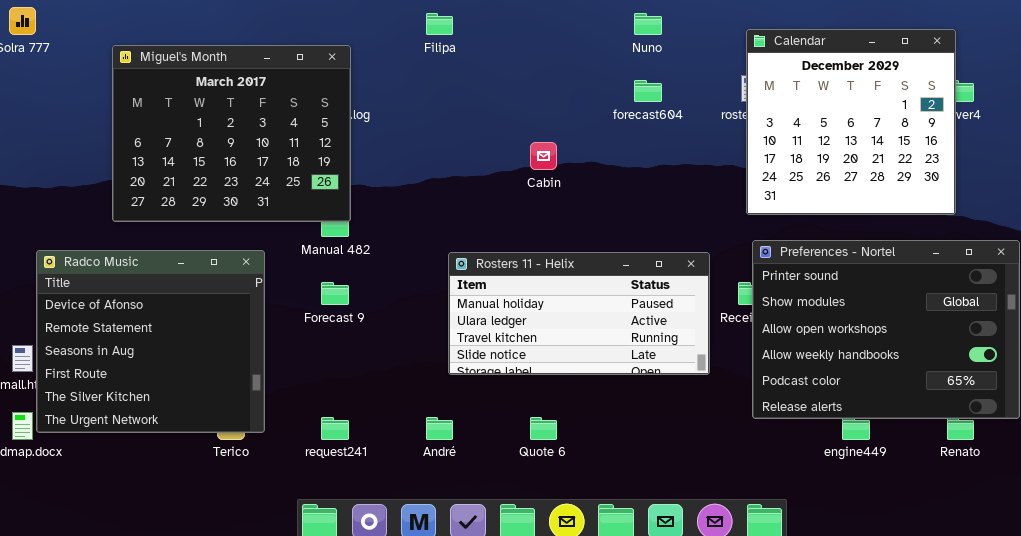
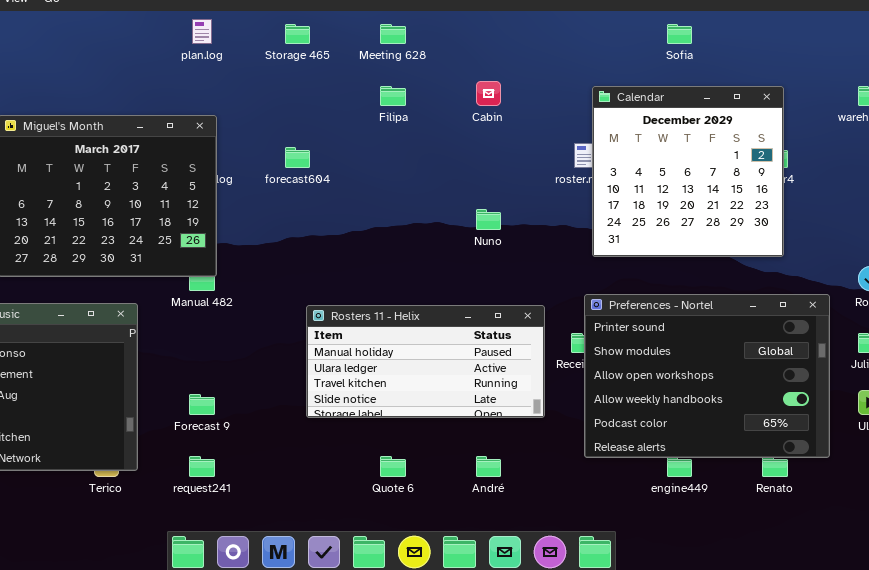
Filipa: [426,13,453,35] -> [380,86,406,106], moved
Nuno: [634,13,662,35] -> [476,209,501,230], moved
Calendar: [746,29,956,215] -> [592,86,784,257], moved
forecast604: [634,80,662,102] -> [285,147,310,168], moved
Cabin: [530,142,557,170] -> [476,81,501,106], moved
Forecast 9: [321,282,349,305] -> [189,394,215,415], moved
André: [426,417,453,440] -> [476,456,501,477], moved

